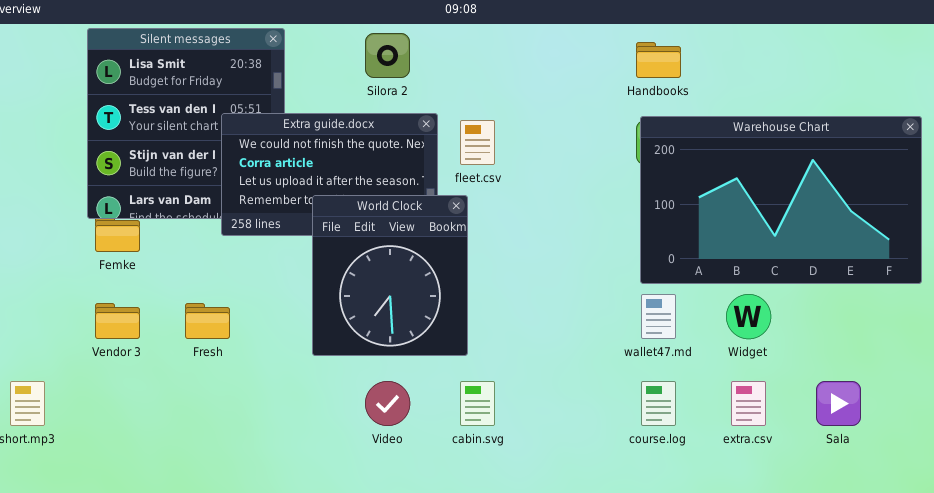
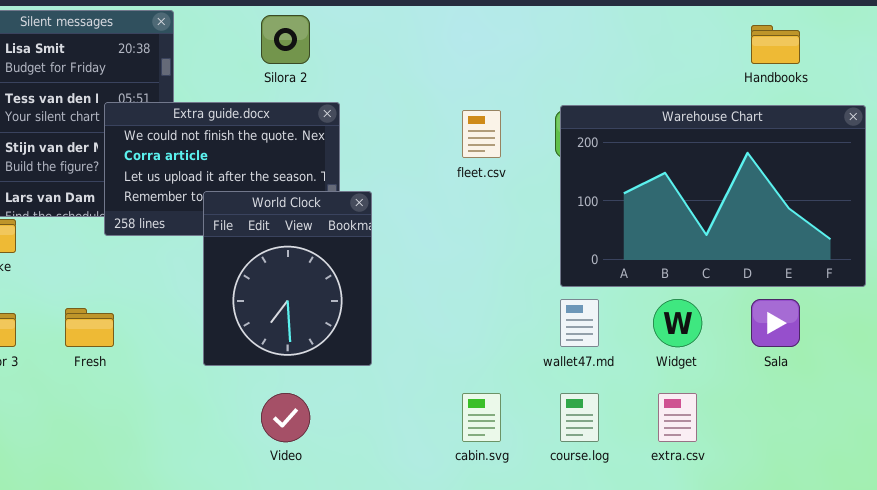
Handbooks: [636,42,681,78] -> [751,25,800,64], moved
fleet.csv: [460,120,495,165] -> [462,110,501,158], moved
cabin.svg: [460,381,495,426] -> [462,393,501,442], moved
Sala: [816,381,861,426] -> [751,299,800,347], moved

